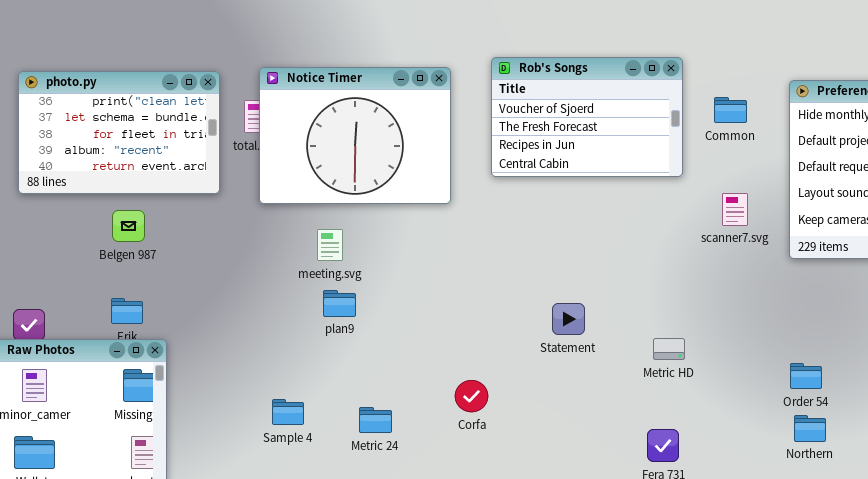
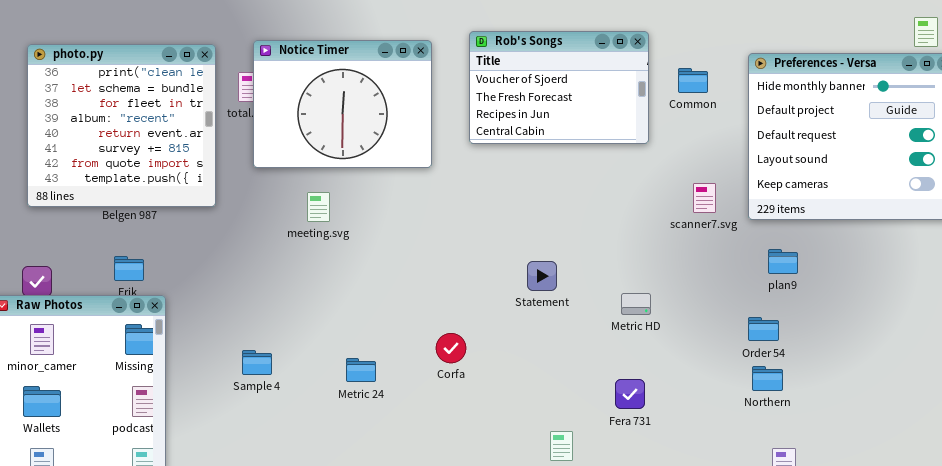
photo.py: [18,71,220,194] -> [27,44,216,207], resized
scanner7.svg: [722,193,748,226] -> [693,183,716,213], moved
plan9: [323,290,356,317] -> [768,249,798,274], moved
Sample 4: [272,399,304,425] -> [242,350,272,375], moved

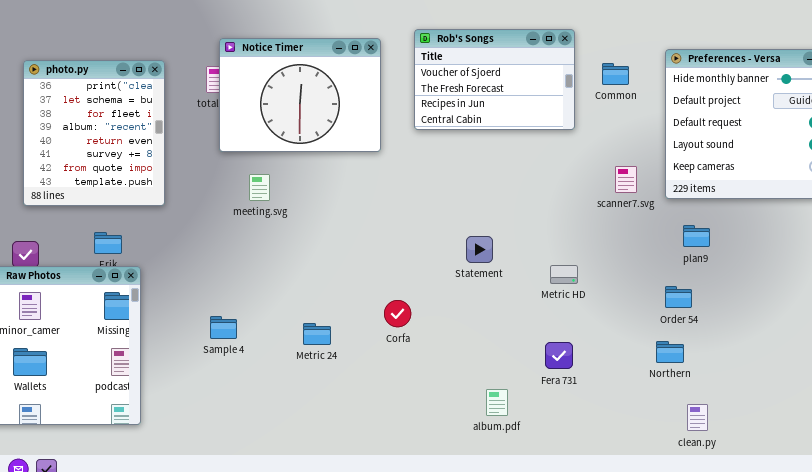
photo.py: [27,44,216,207] -> [23,60,165,206], moved, resized
meeting.svg: [307,192,330,222] -> [249,174,270,201], moved
Northern: [752,366,783,391] -> [656,341,684,363], moved

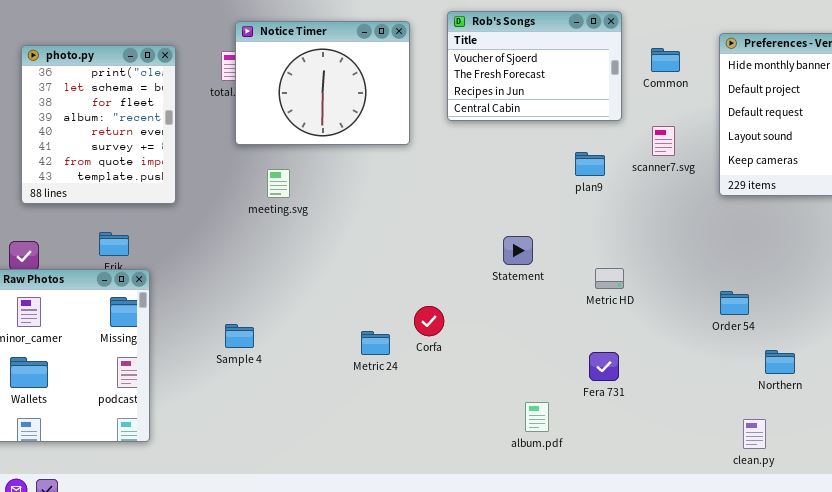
scanner7.svg: [615,166,637,193] -> [652,126,675,156], moved
plan9: [683,225,710,247] -> [575,152,605,176], moved
Metric 24: [303,323,331,345] -> [361,331,390,355], moved
Northern: [656,341,684,363] -> [765,350,795,374], moved

